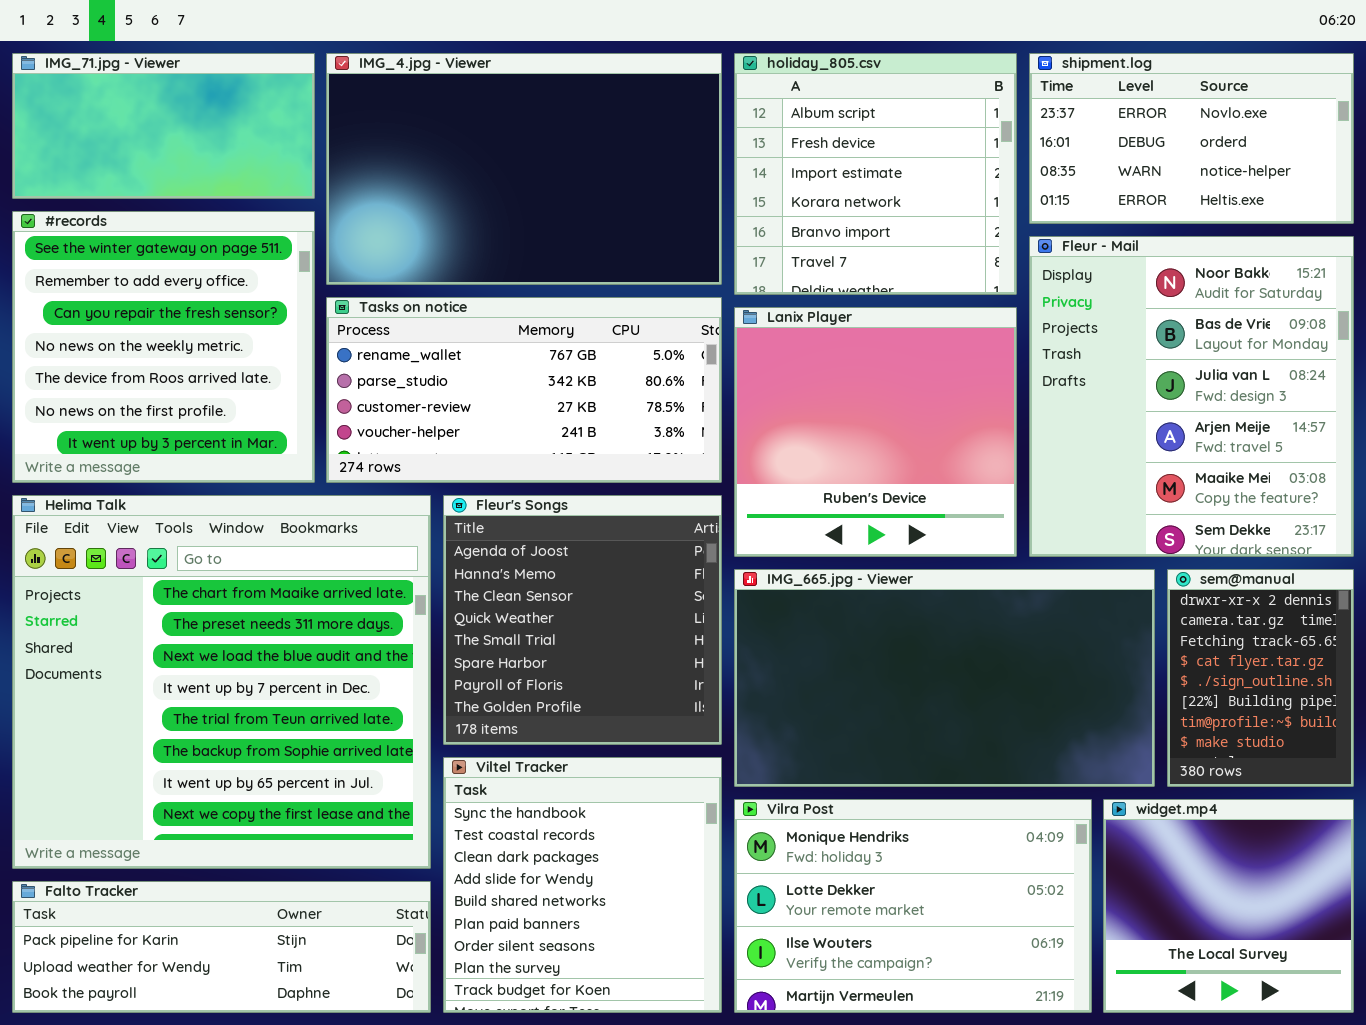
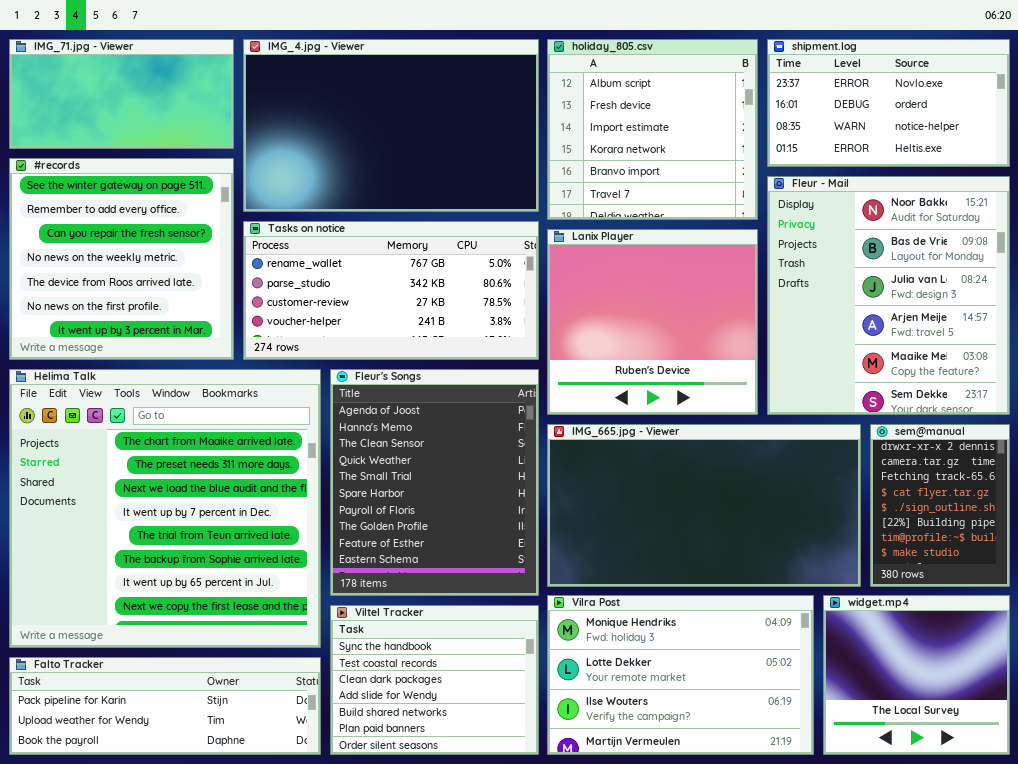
Fleur's Songs: [443,495,722,745] -> [330,369,539,596], resized
Viltel Tracker: [443,757,722,1013] -> [330,605,539,755], resized

